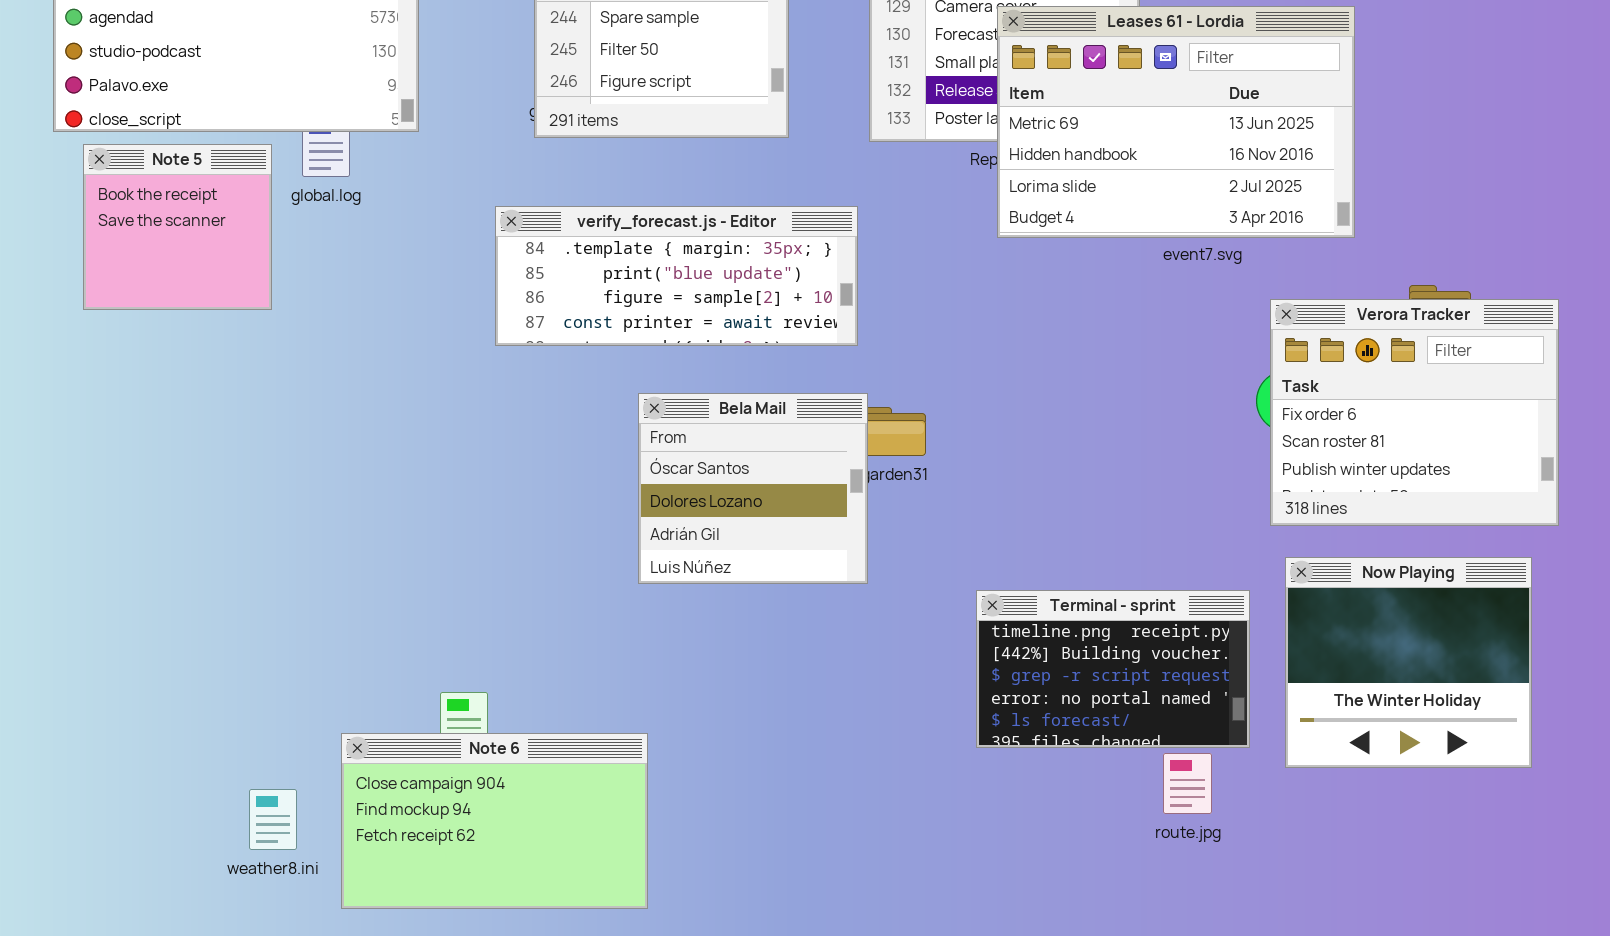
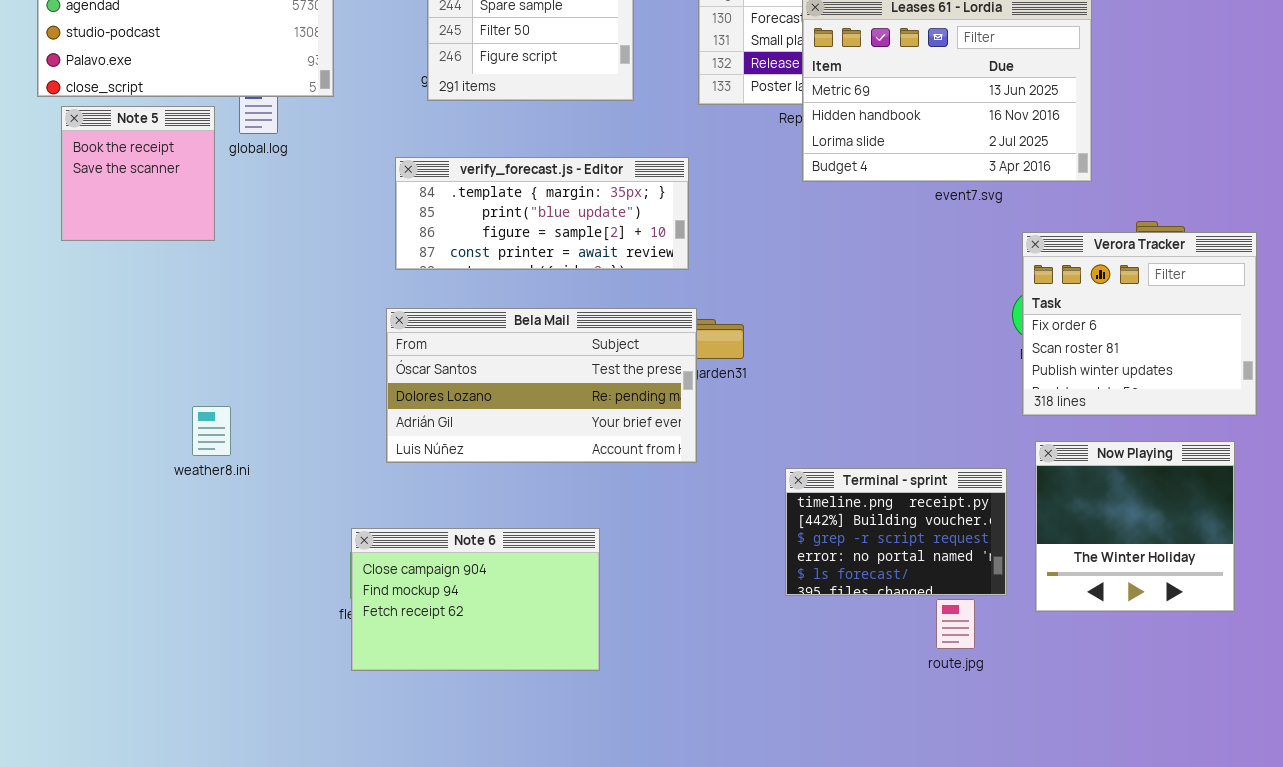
Bela Mail: [638,393,868,584] -> [386,308,697,463], resized
Note 6: [341,733,648,909] -> [351,528,600,671], moved
weather8.ini: [249,789,297,850] -> [192,406,231,456], moved

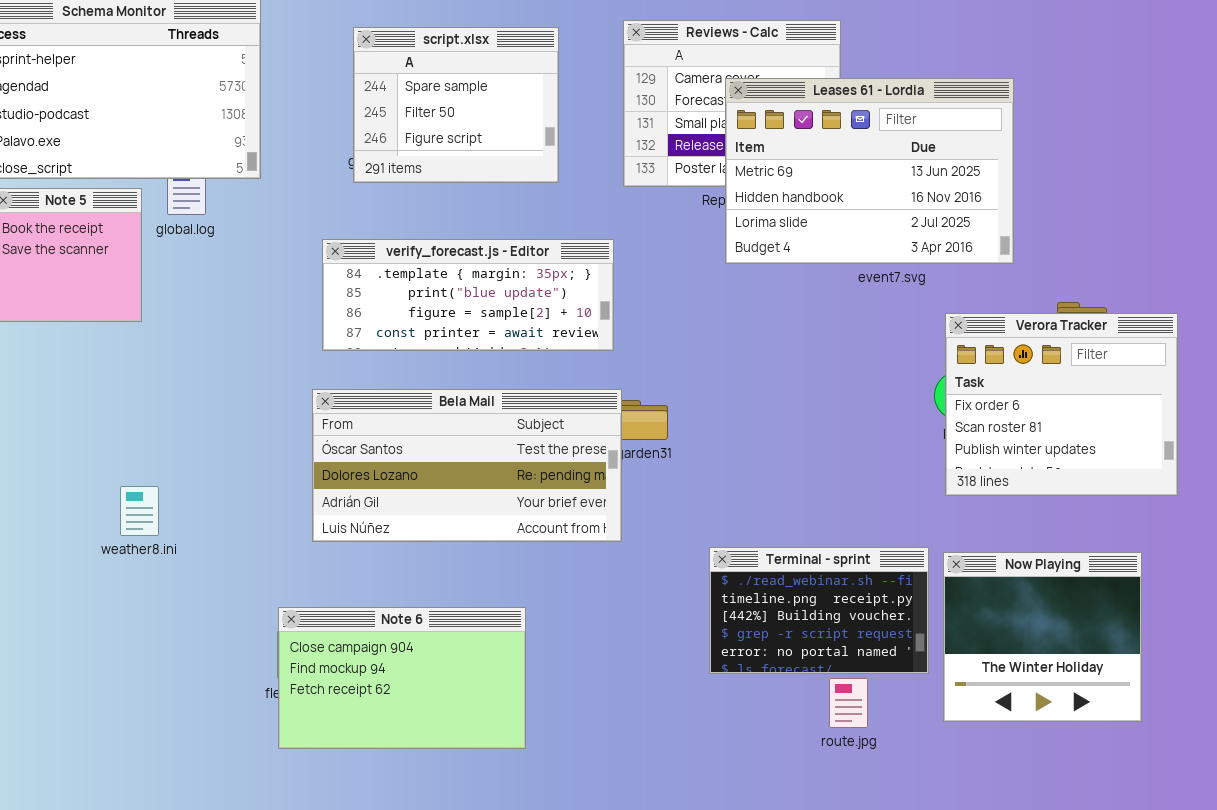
Now Playing: [1035,441,1235,612] -> [943,552,1142,722], moved
Terminal - sprint: [785,468,1007,596] -> [709,547,929,674], scrolled up 1 row
route.jpg: [936,599,975,649] -> [829,678,868,728], moved

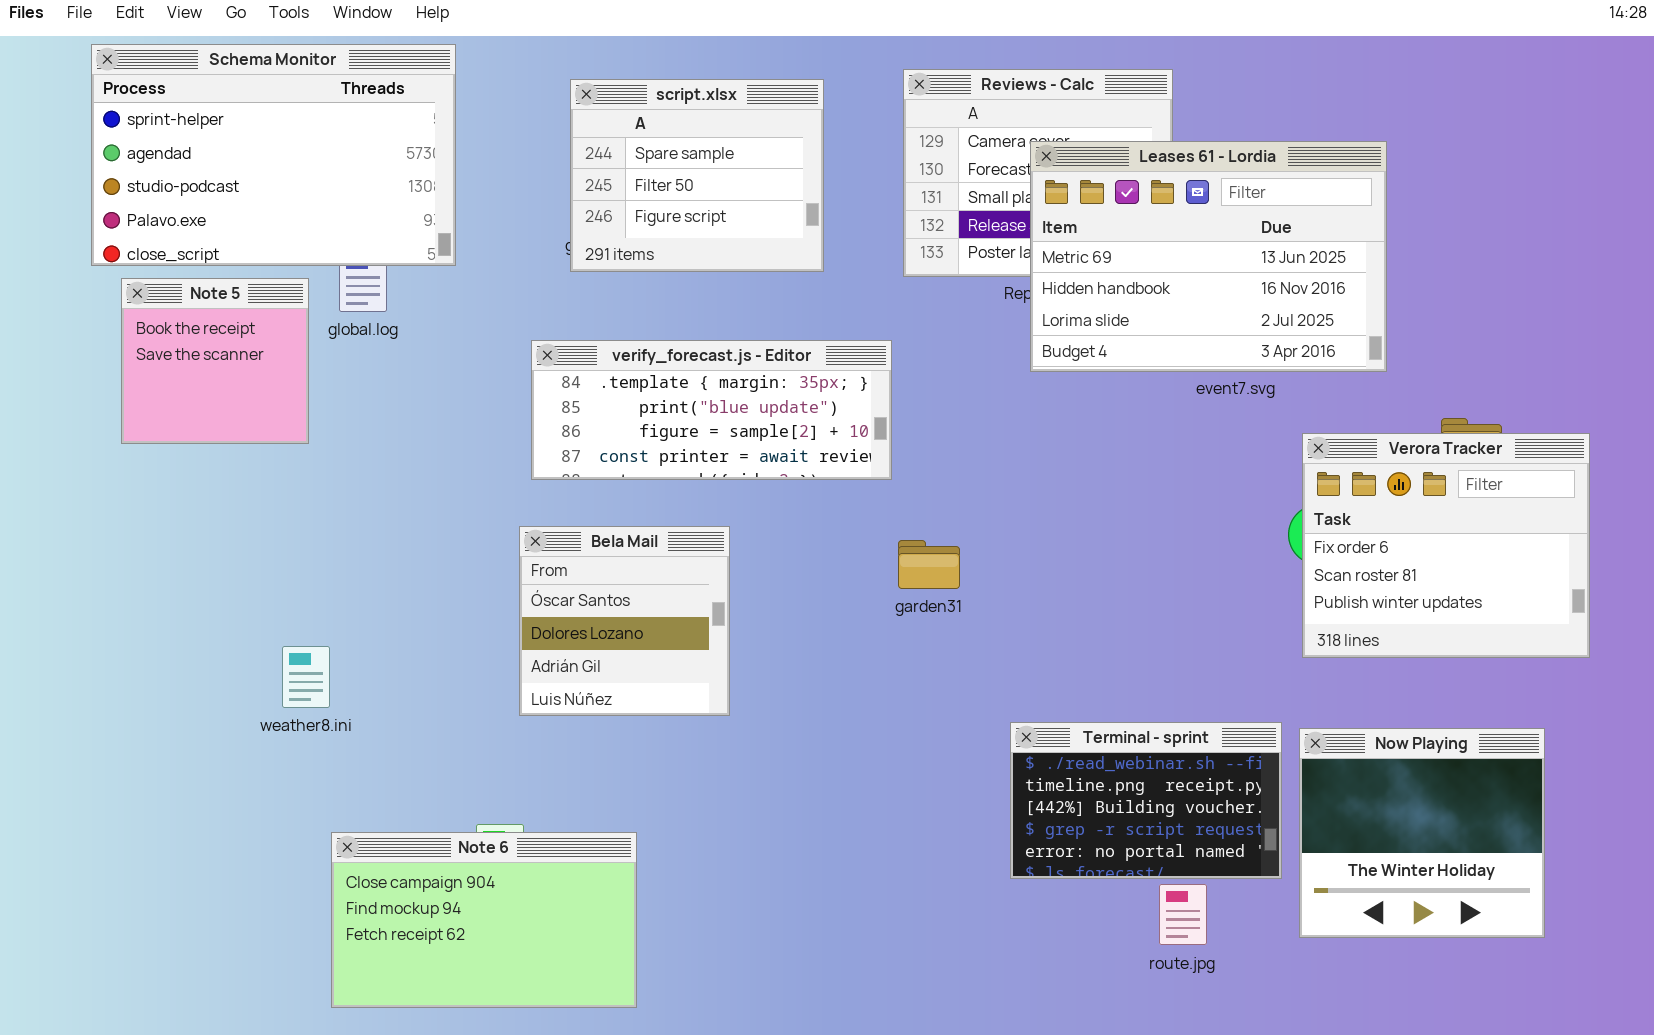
Bela Mail: [312,389,622,542] -> [519,526,730,716], resized
Note 6: [278,607,526,749] -> [331,832,637,1008], moved

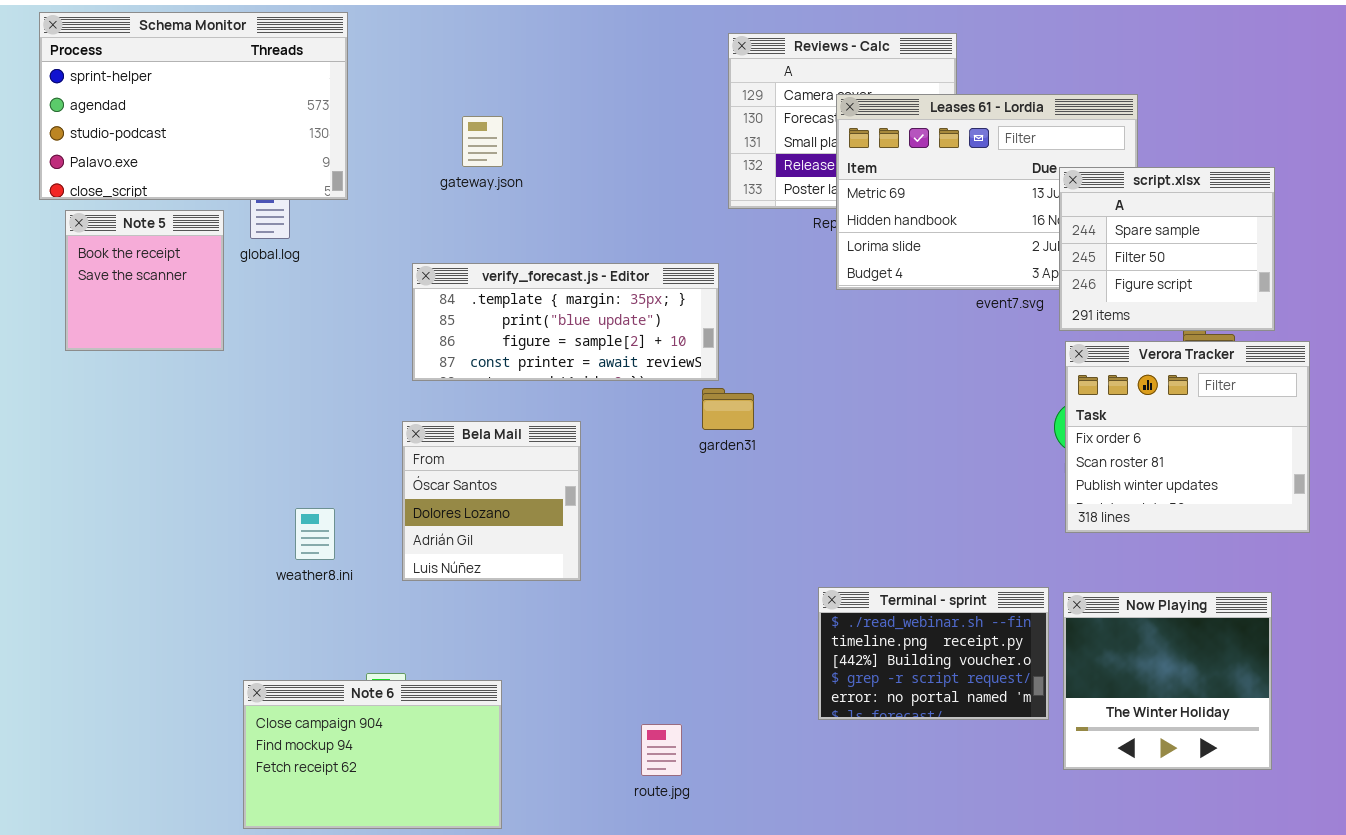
script.xlsx: [570,79,824,272] -> [1059,167,1275,331], moved
garden31: [898,540,960,589] -> [702,388,754,430], moved
weather8.ini: [282,646,330,708] -> [295,508,335,560], moved
route.jpg: [1159,884,1207,945] -> [641,724,682,776], moved

